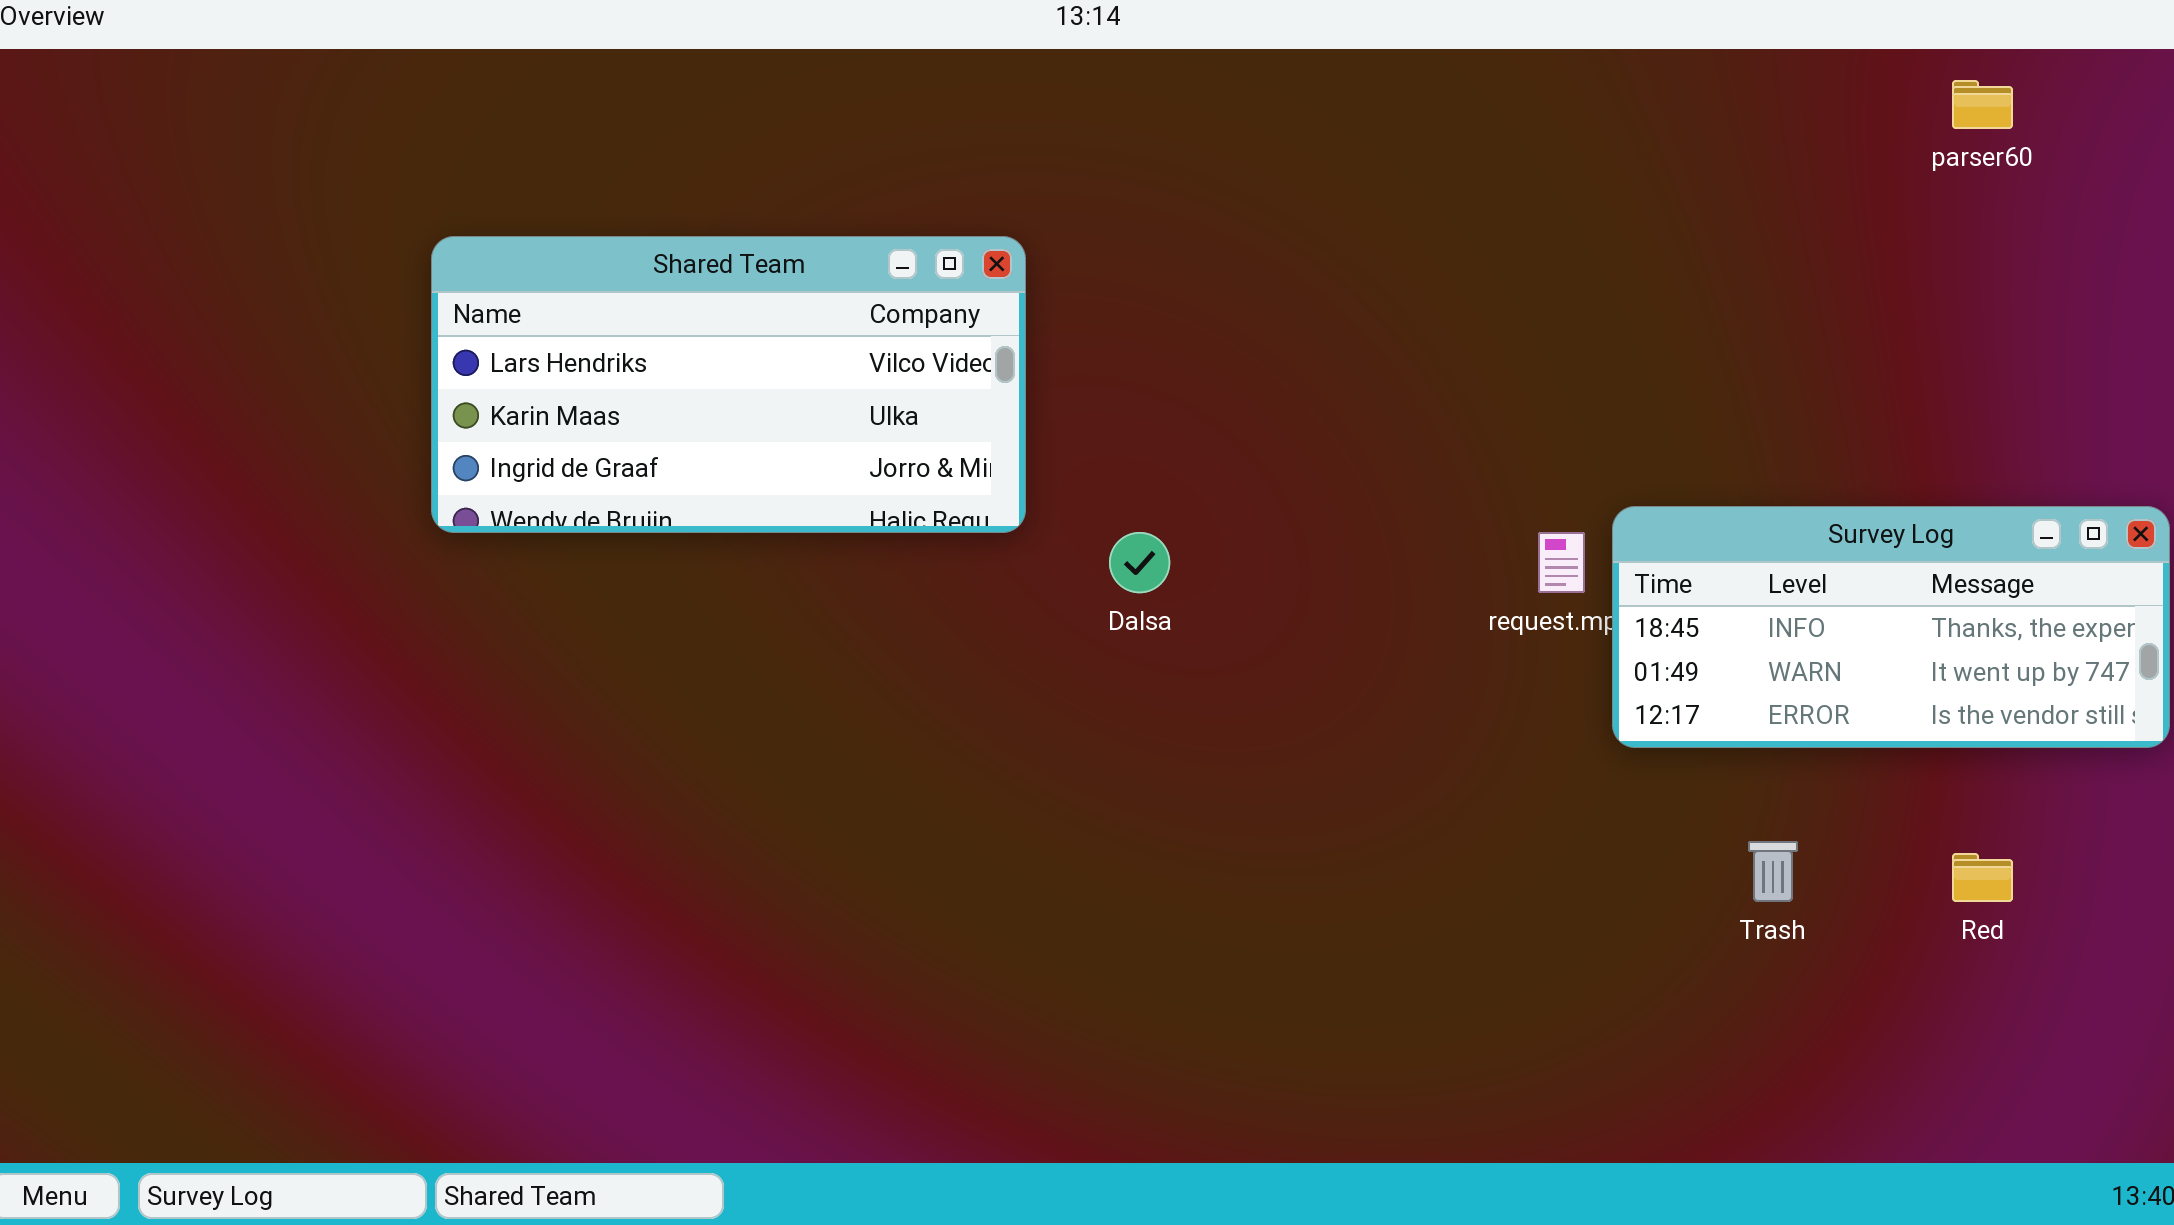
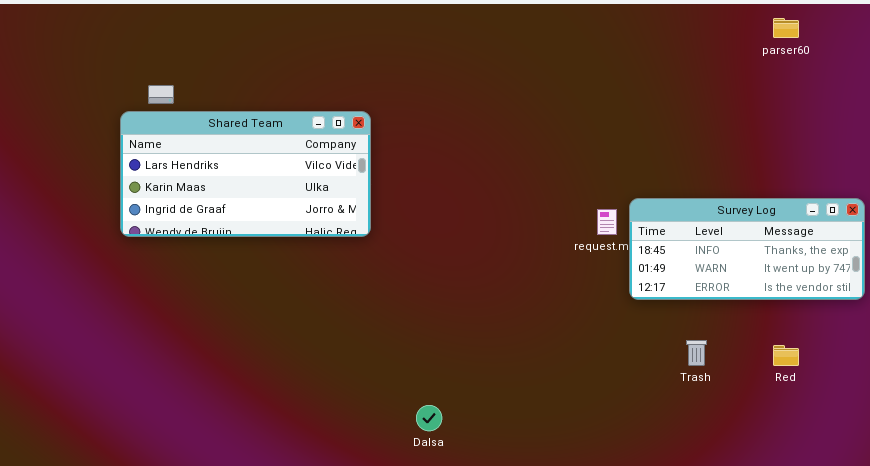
Shared Team: [431,236,1026,533] -> [120,111,371,237], moved
Dalsa: [1109,532,1170,593] -> [416,405,442,431], moved

